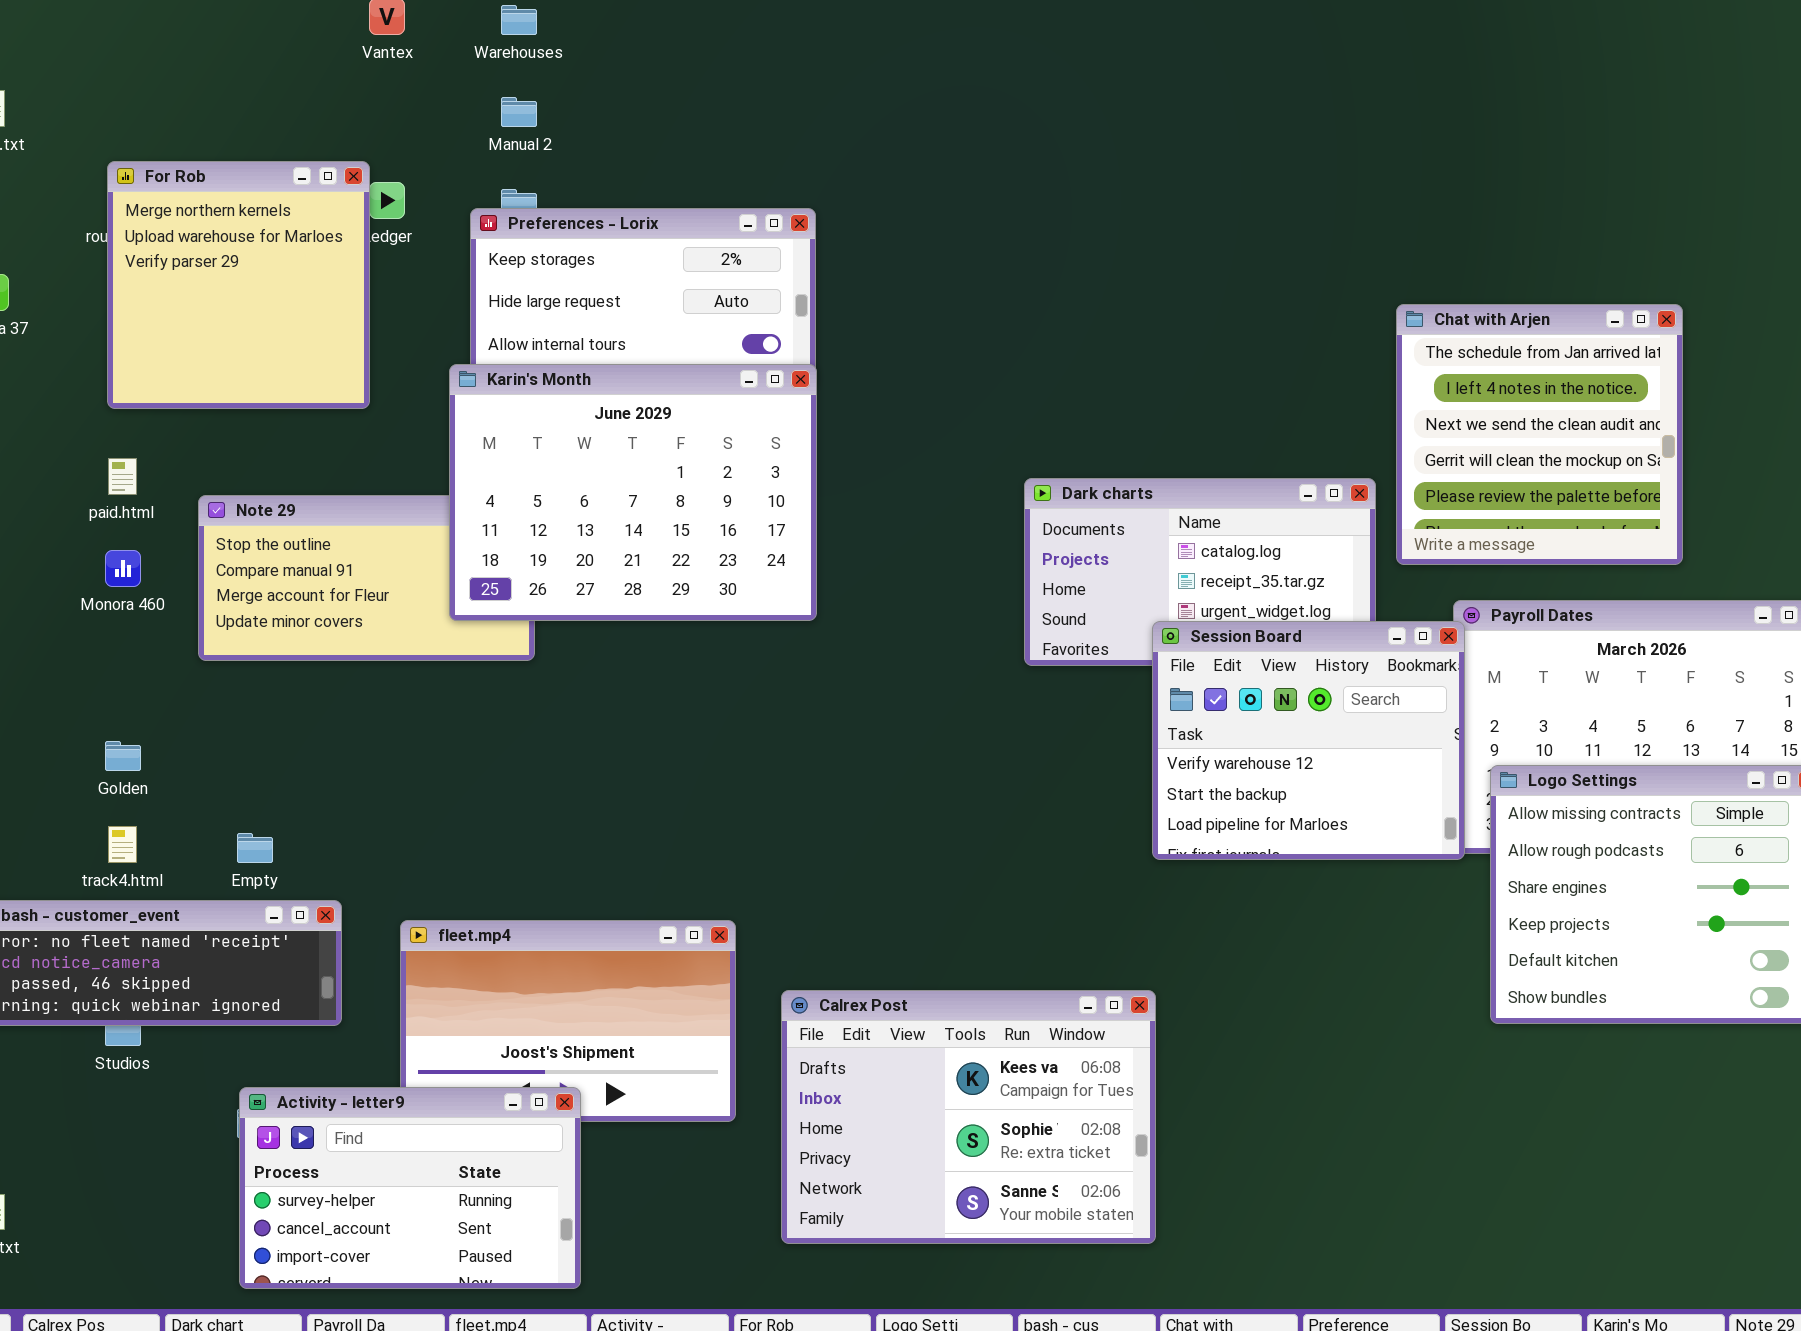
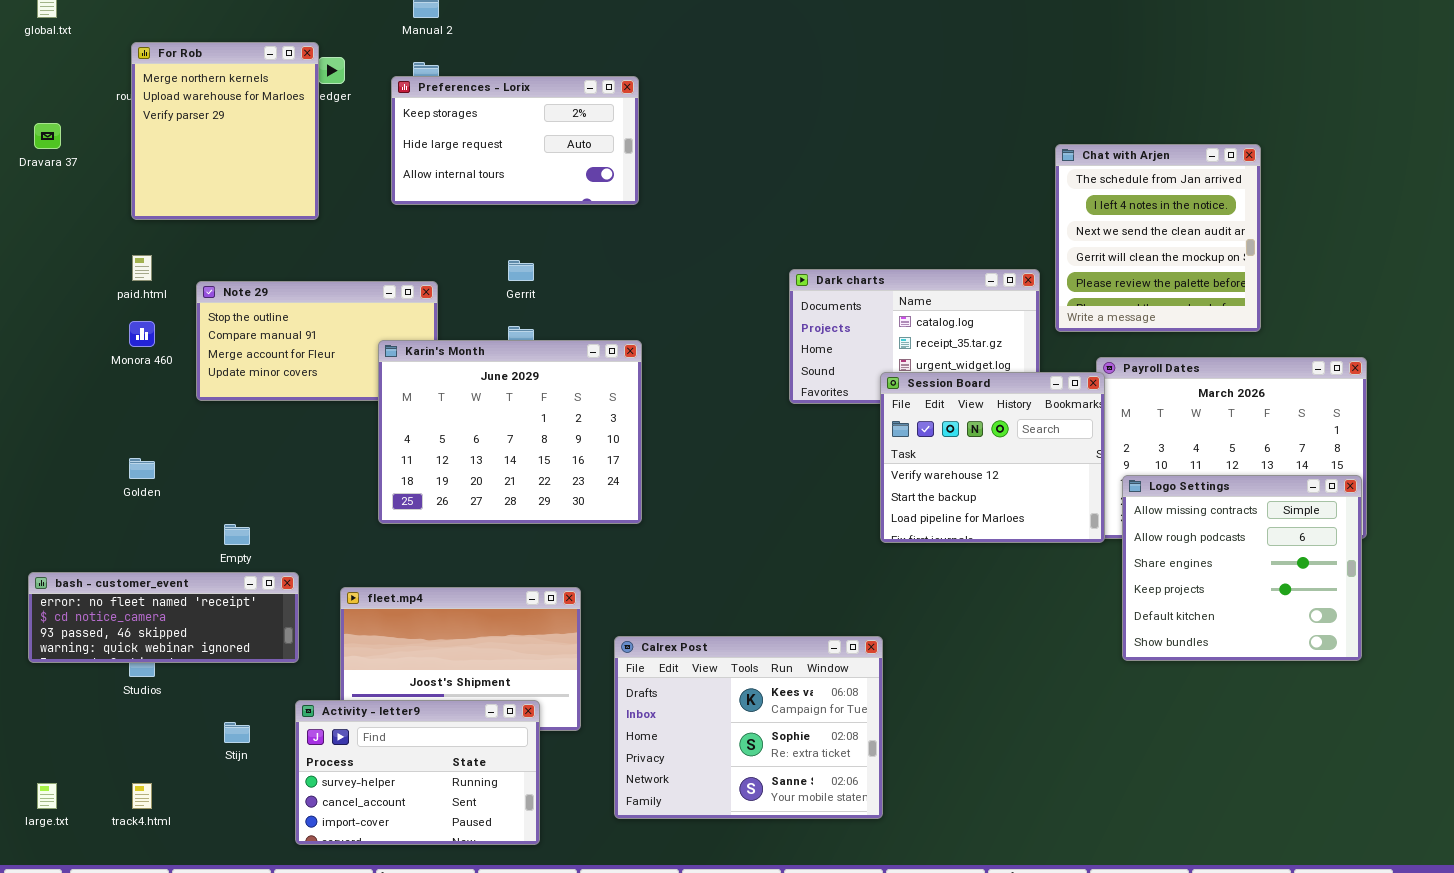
Karin's Month: [449,364,817,621] -> [378,340,642,524], moved
track4.html: [108,826,137,863] -> [132,783,152,809], moved
Activity - letter9: [239,1087,581,1289] -> [295,700,540,845], moved

